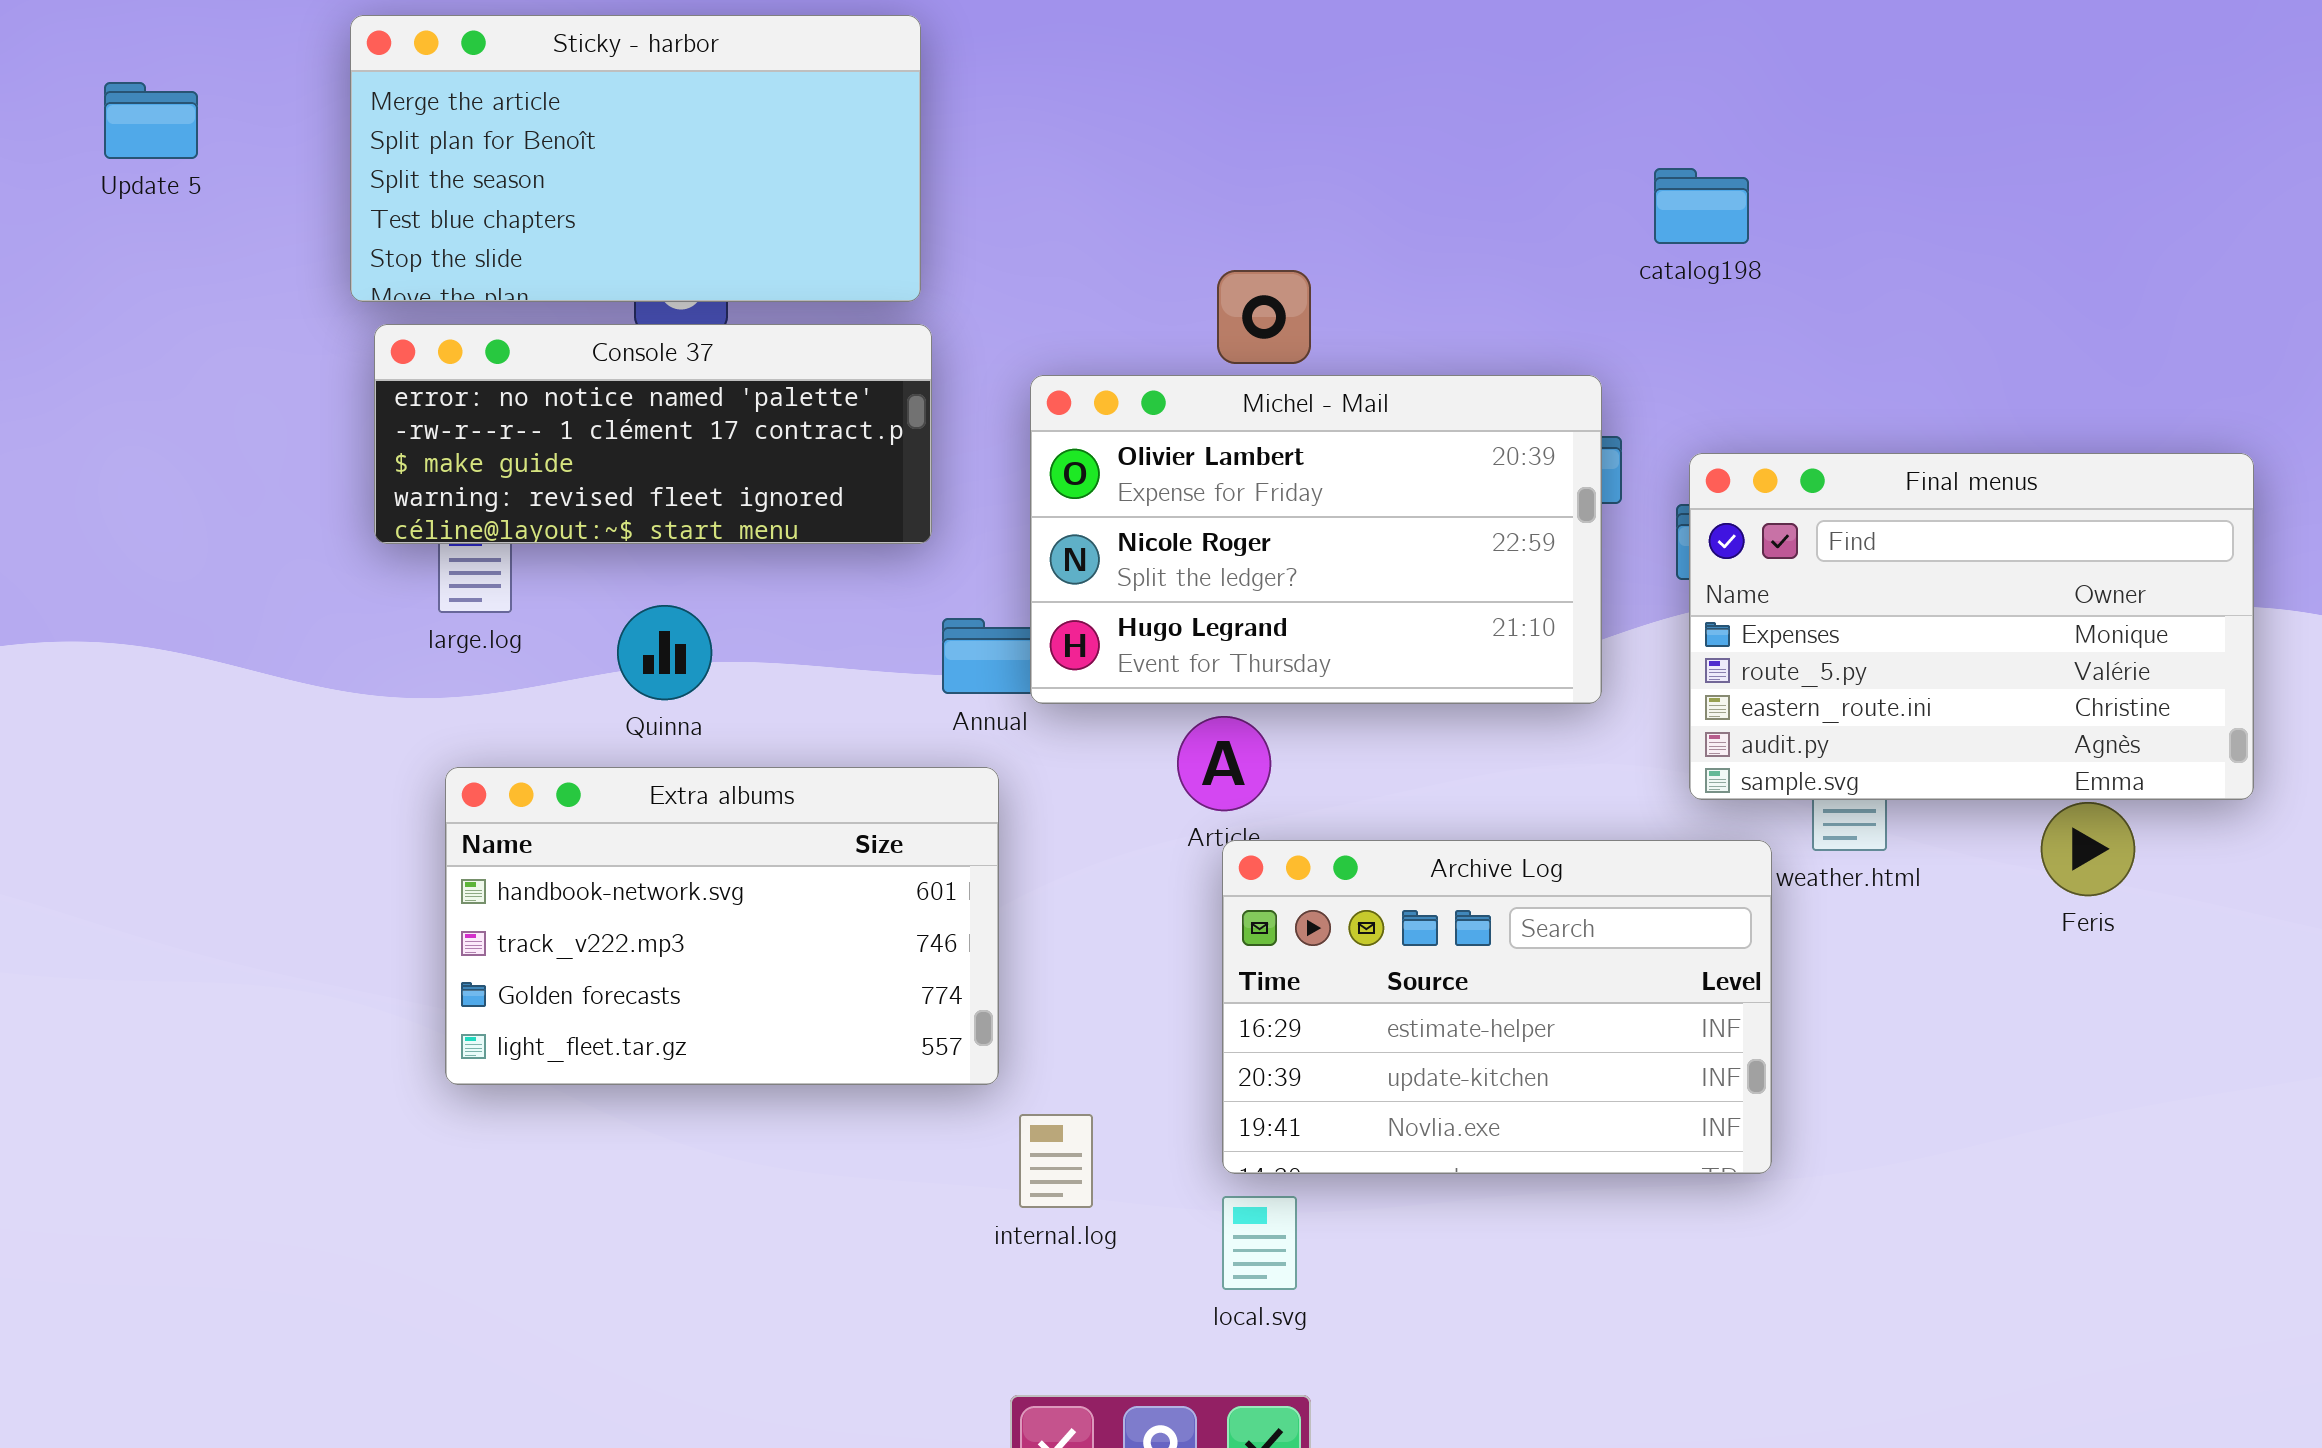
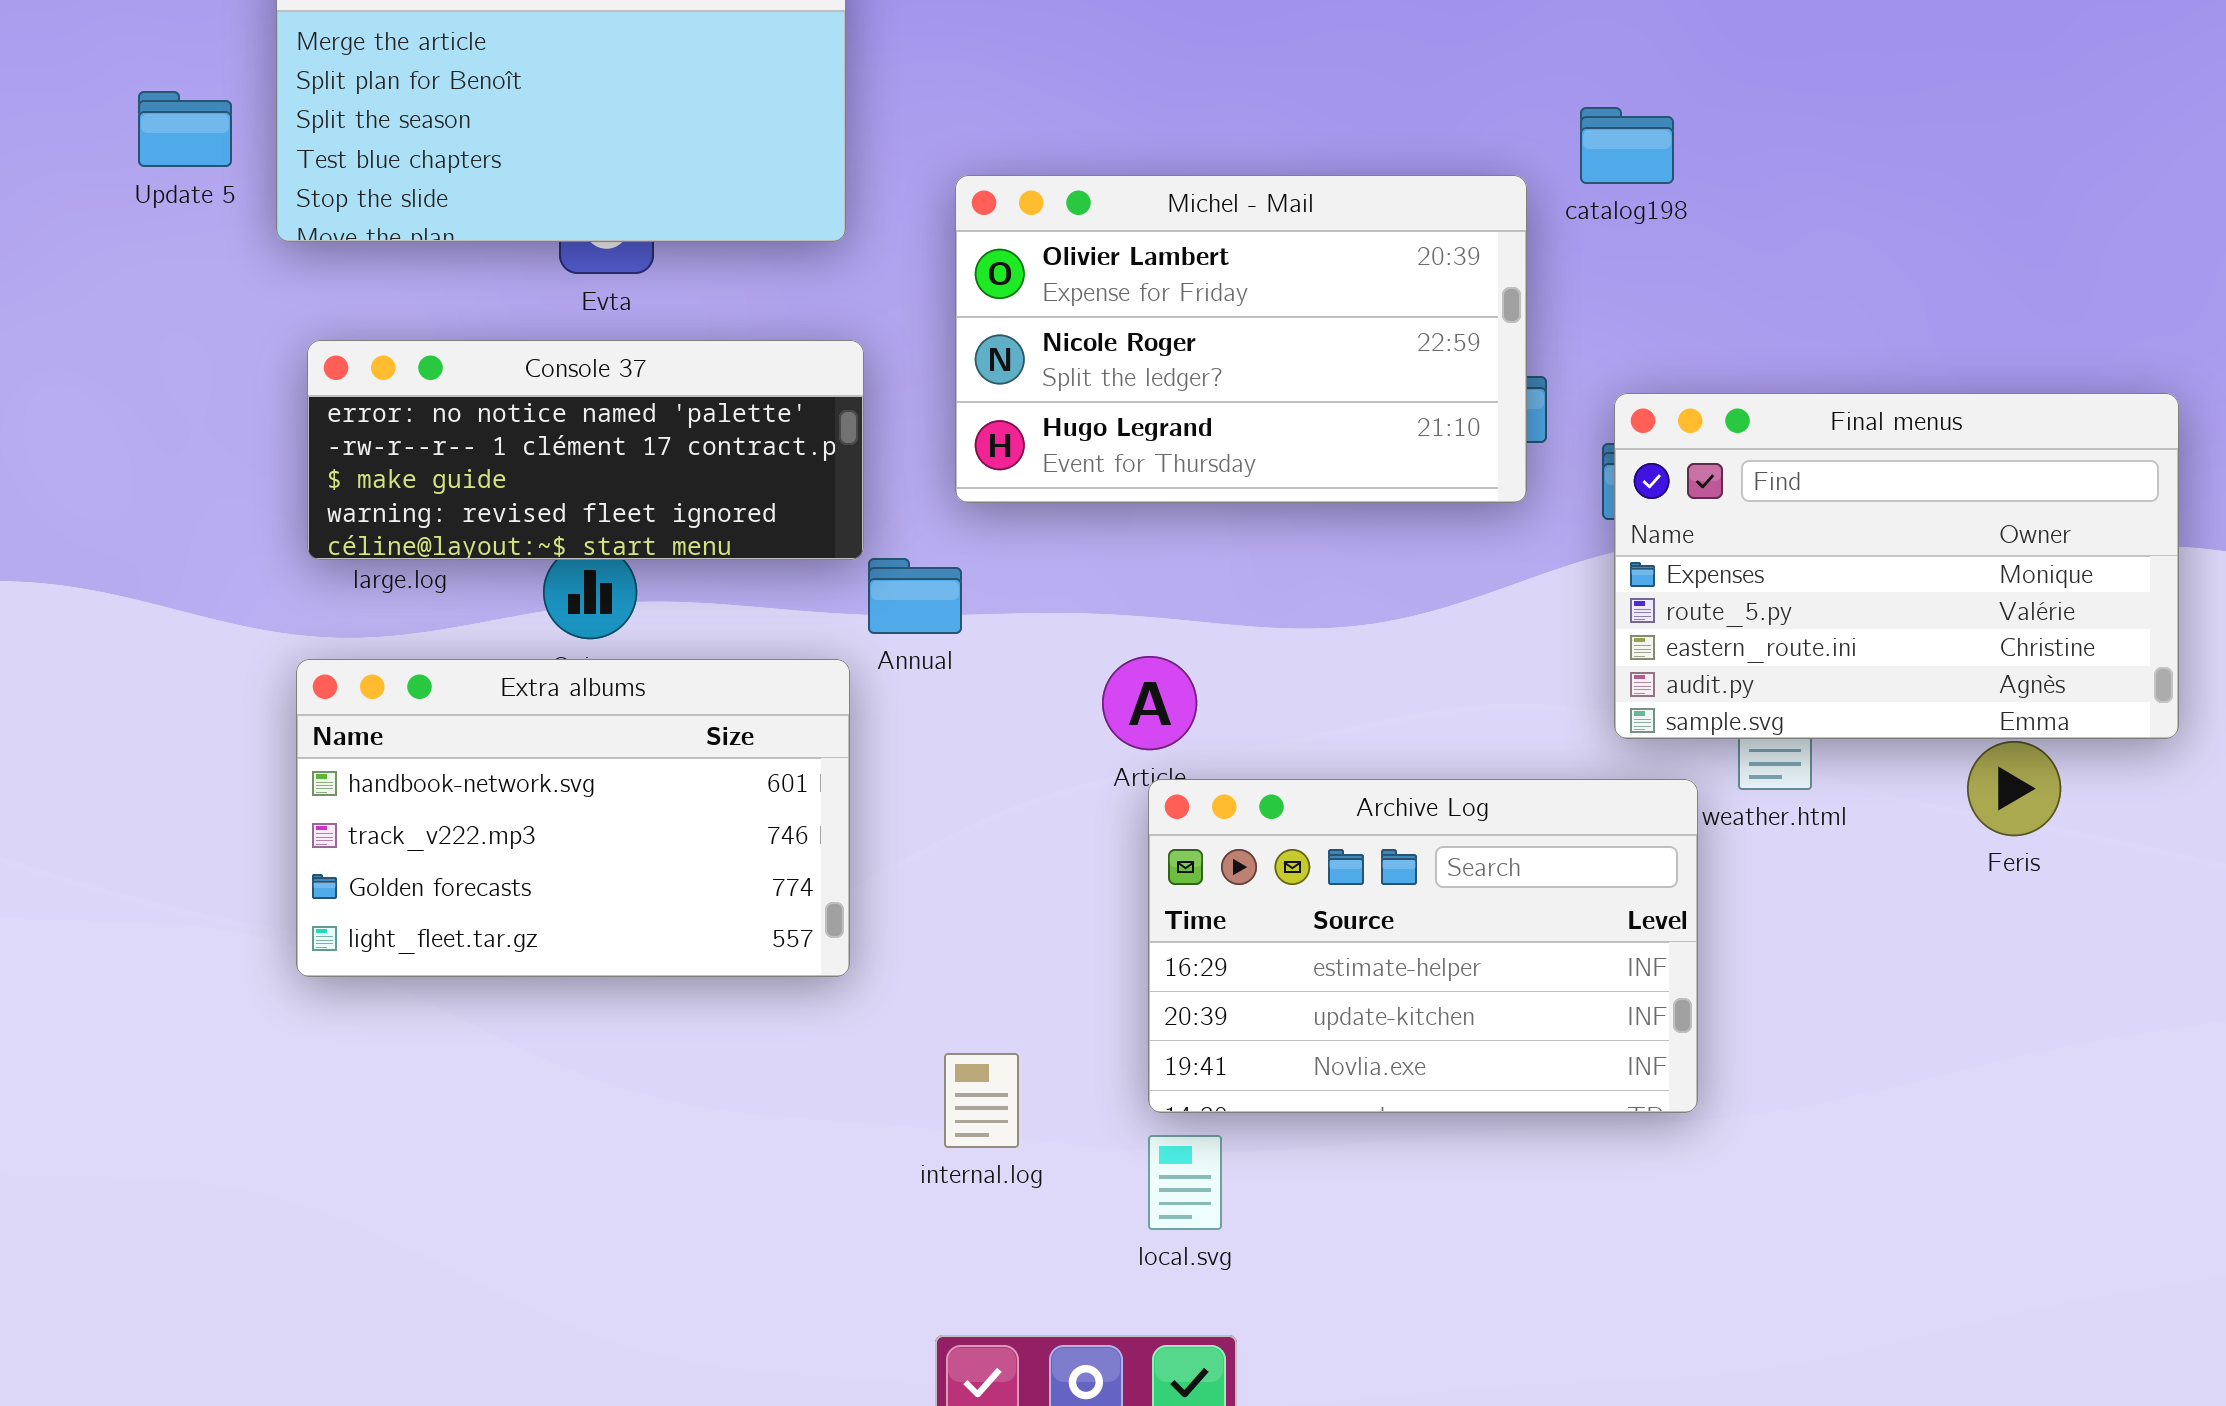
Update 5: [104,82,198,159] -> [138,91,232,167], moved
Console 37: [374,324,932,544] -> [307,340,864,560], moved
Michel - Mail: [1030,375,1602,704] -> [955,175,1527,503], moved
Extra albums: [445,767,999,1085] -> [296,659,850,977], moved

